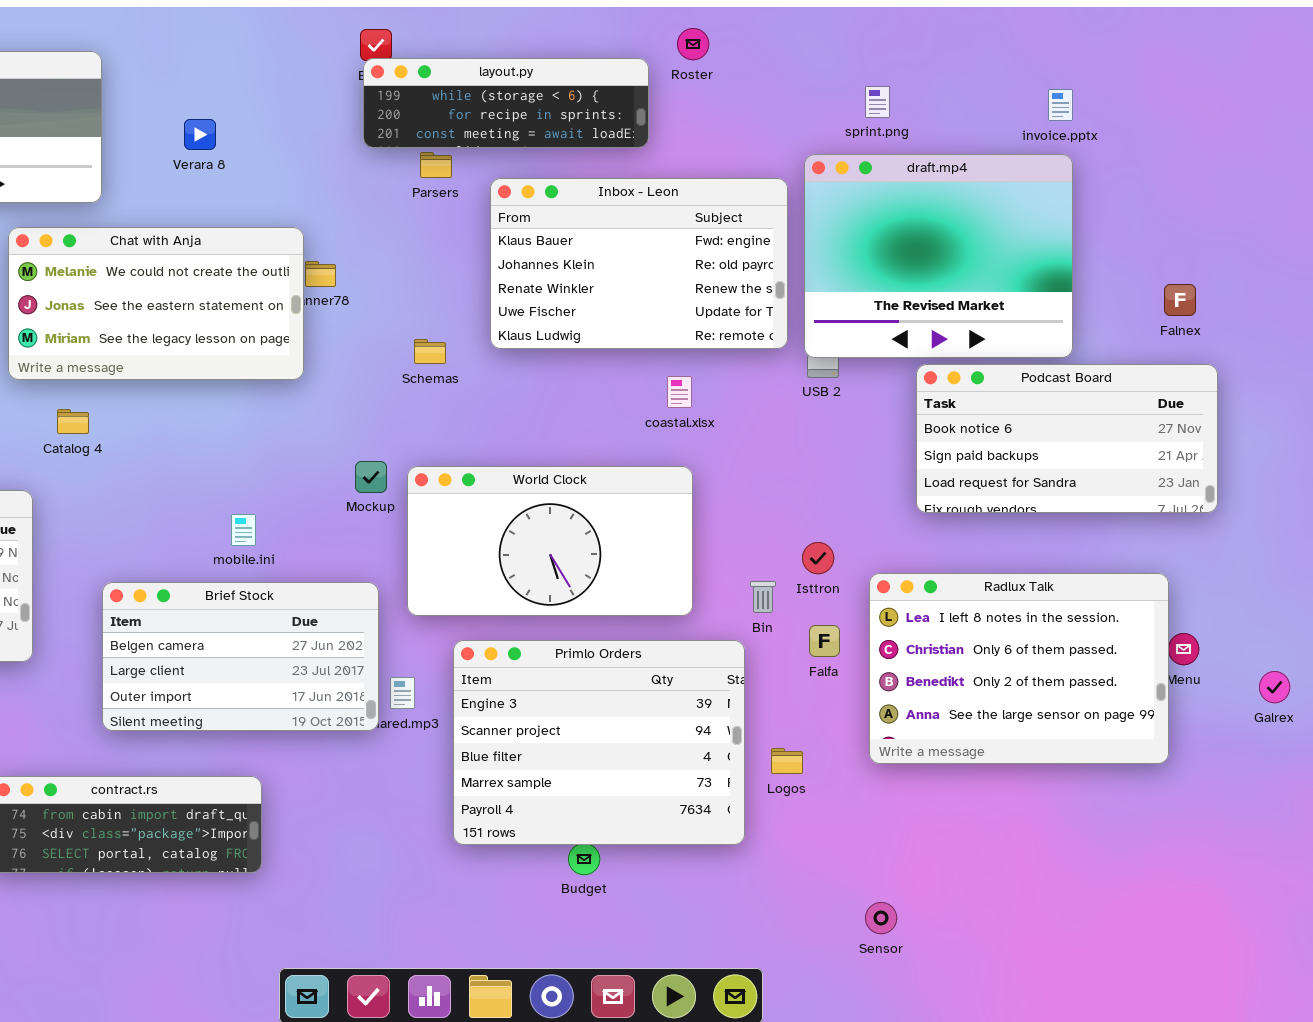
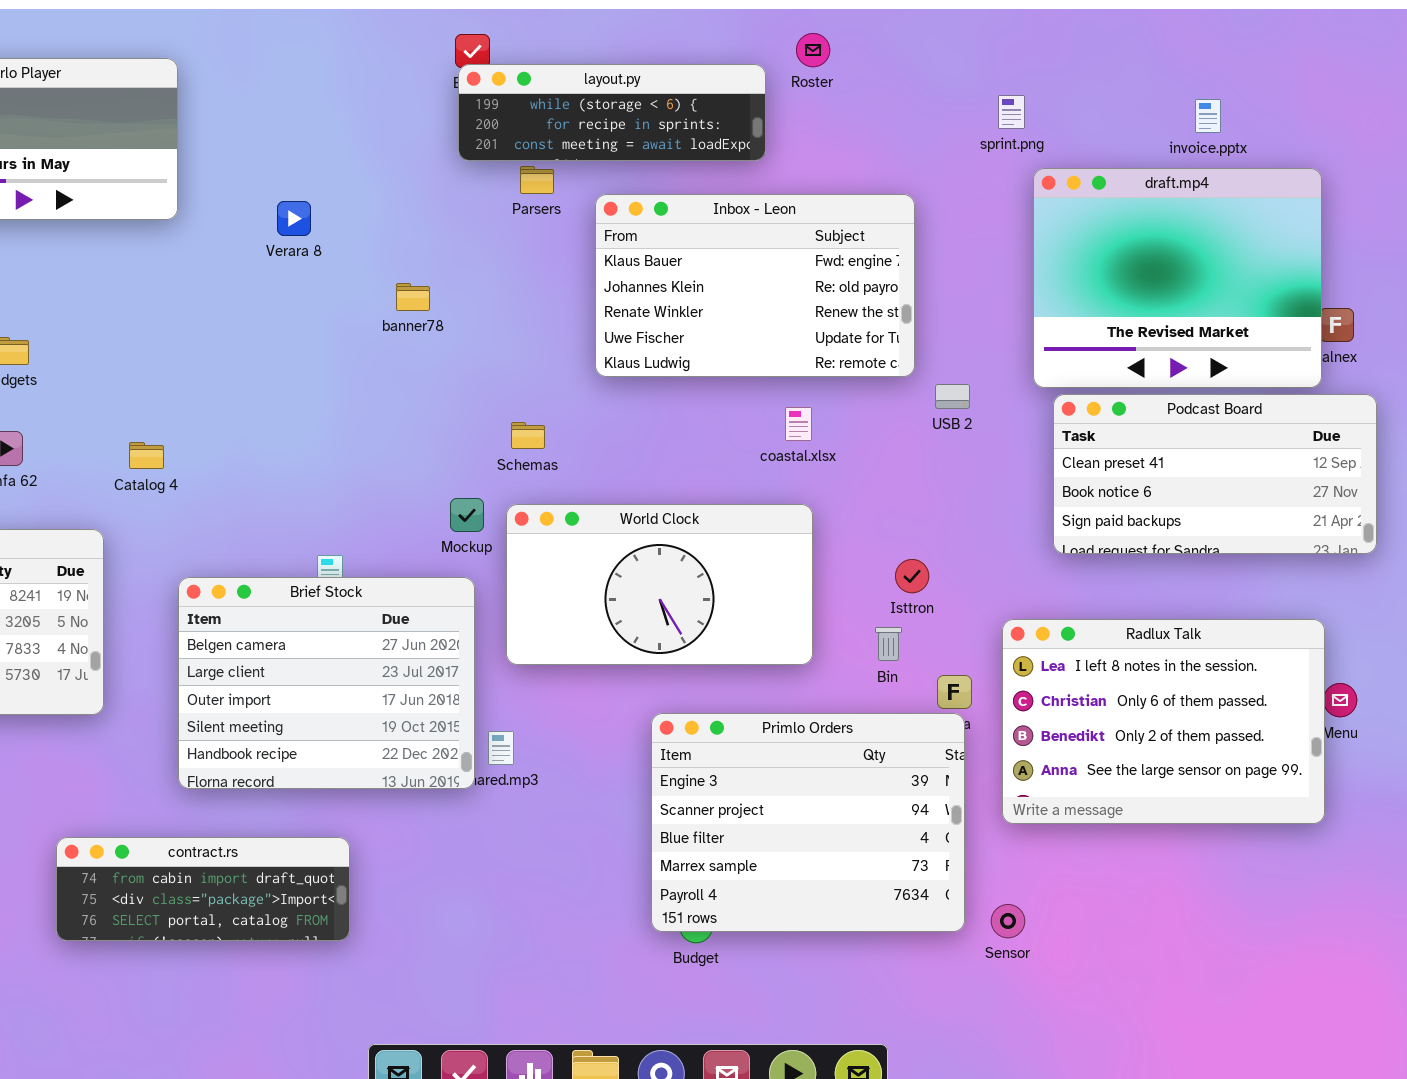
Verara 8: [184,119,216,150] -> [277,201,311,236], moved
draft.mp4: [804,154,1073,358] -> [1033,168,1322,388], moved
Chat with Anja: [8,227,304,380] -> none, closed
Schemas: [414,339,446,364] -> [511,422,545,449], moved
Podcast Board: [916,364,1218,513] -> [1053,394,1377,554], scrolled up 1 row
Isttron: [802,542,834,574] -> [895,559,929,593], moved
Brief Stock: [102,582,379,731] -> [178,577,475,789], resized
Primlo Orders: [453,640,745,845] -> [651,713,965,932], moved
Sensor: [865,902,897,934] -> [991,904,1025,938], moved

